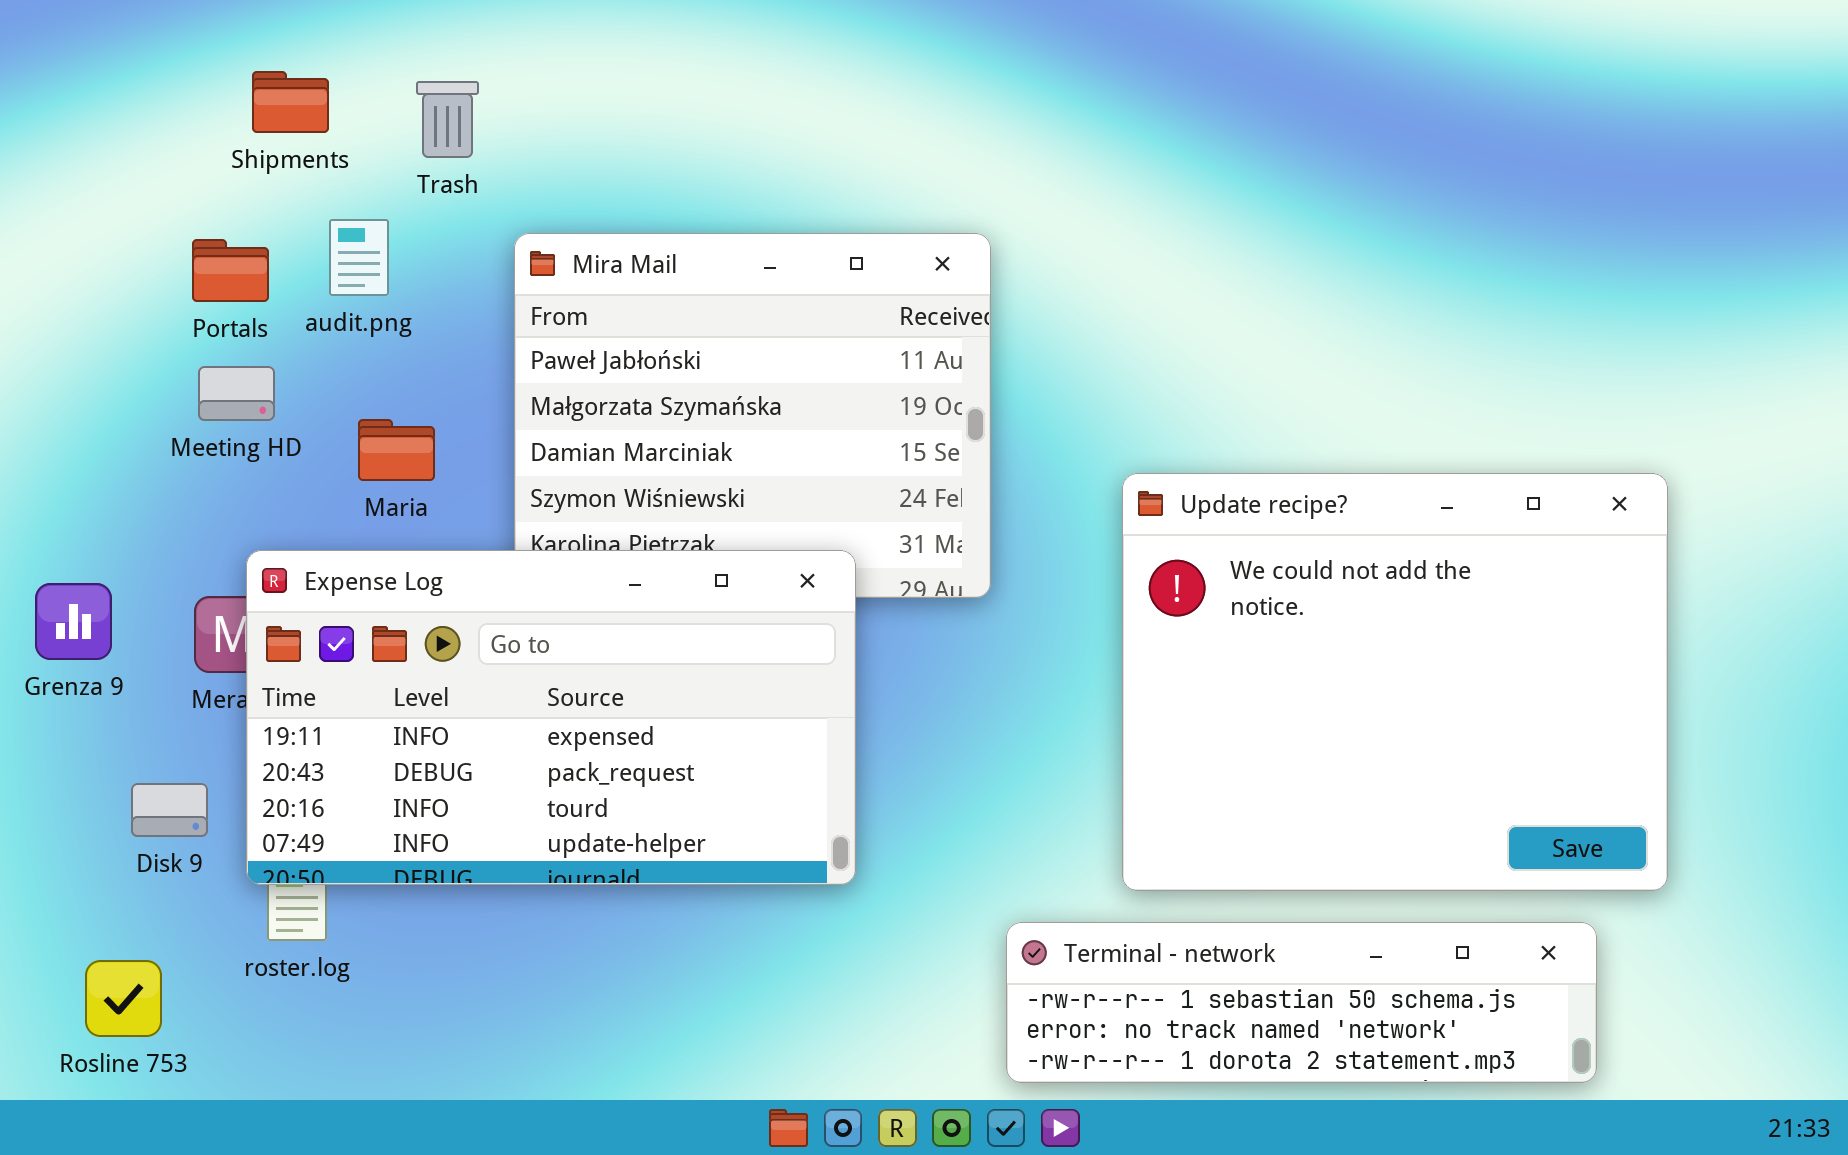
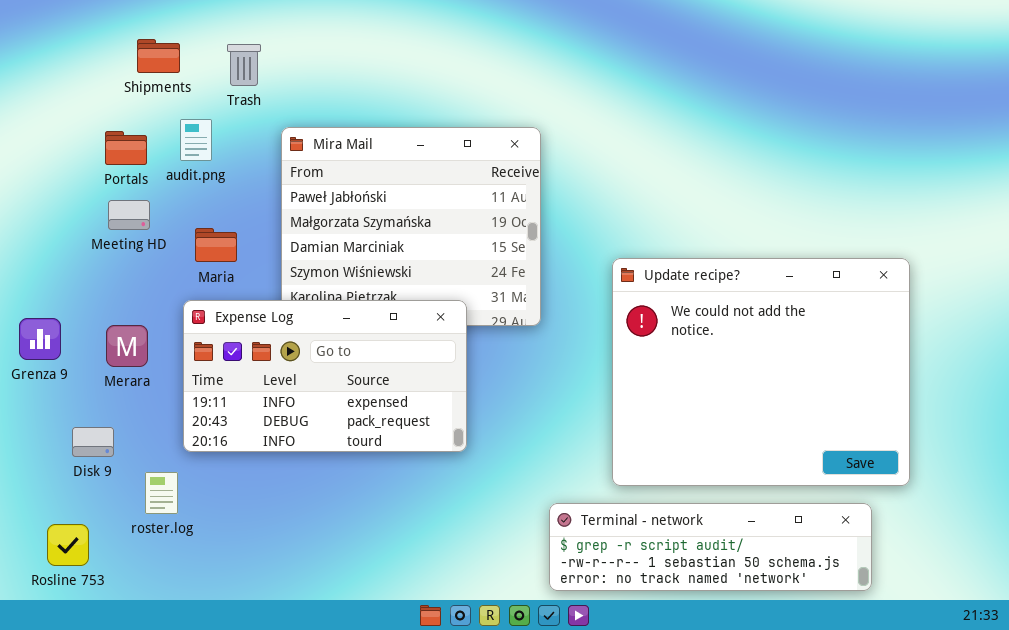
Expense Log: [246,550,856,885] -> [183,300,467,452], resized
Terminal - network: [1006,922,1597,1083] -> [549,503,872,591], scrolled up 1 row

